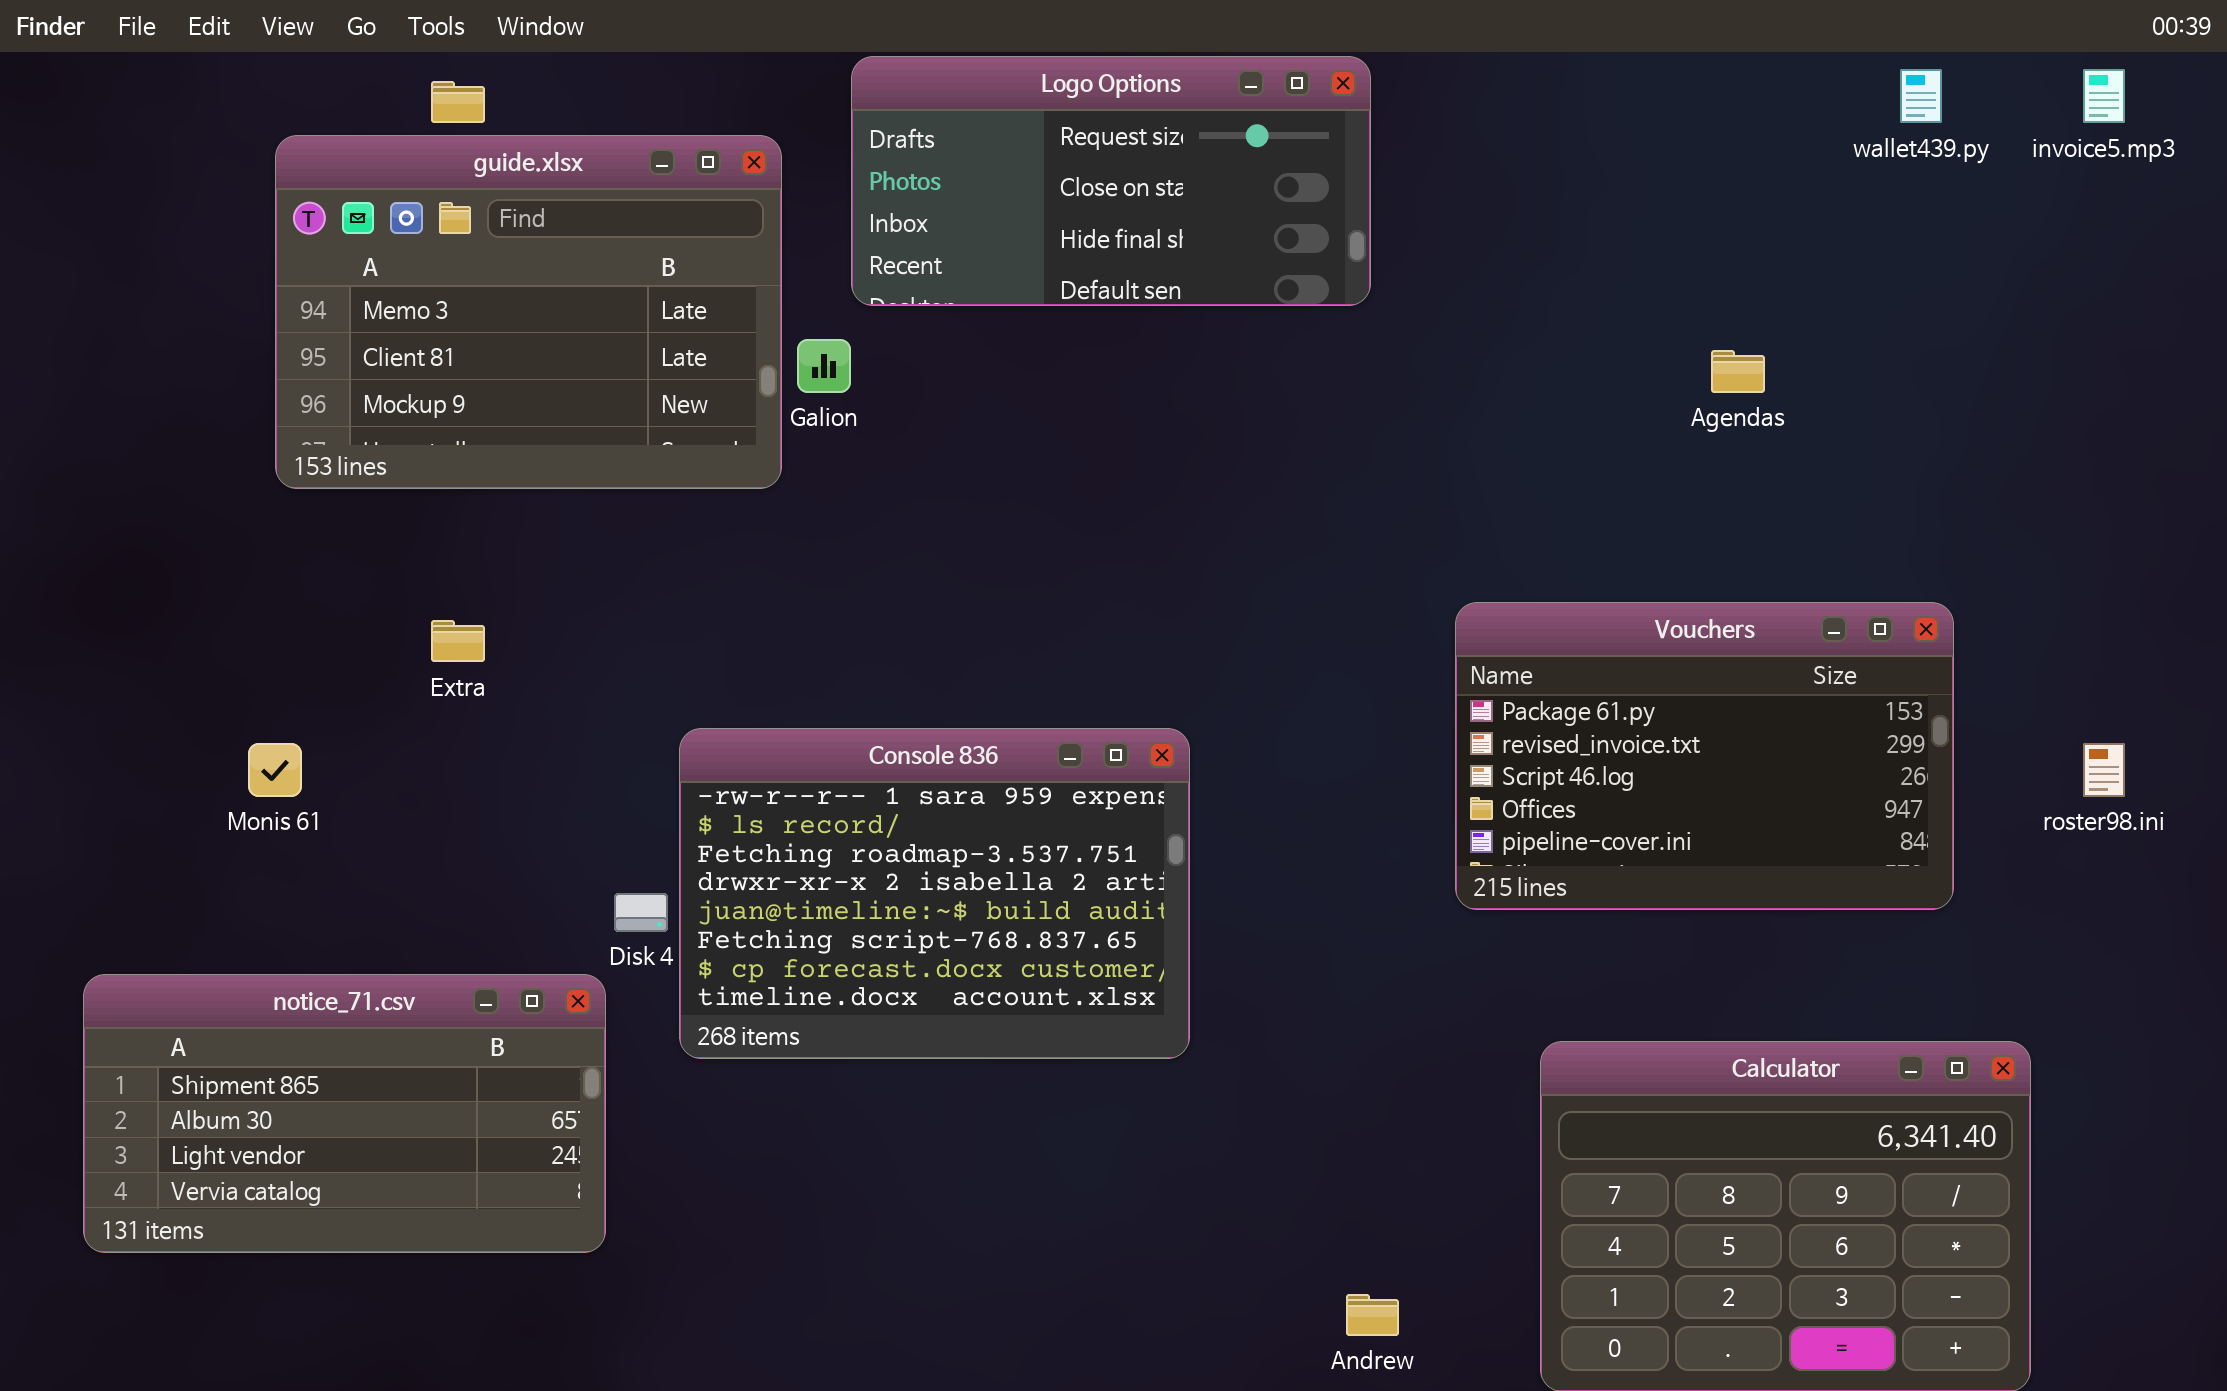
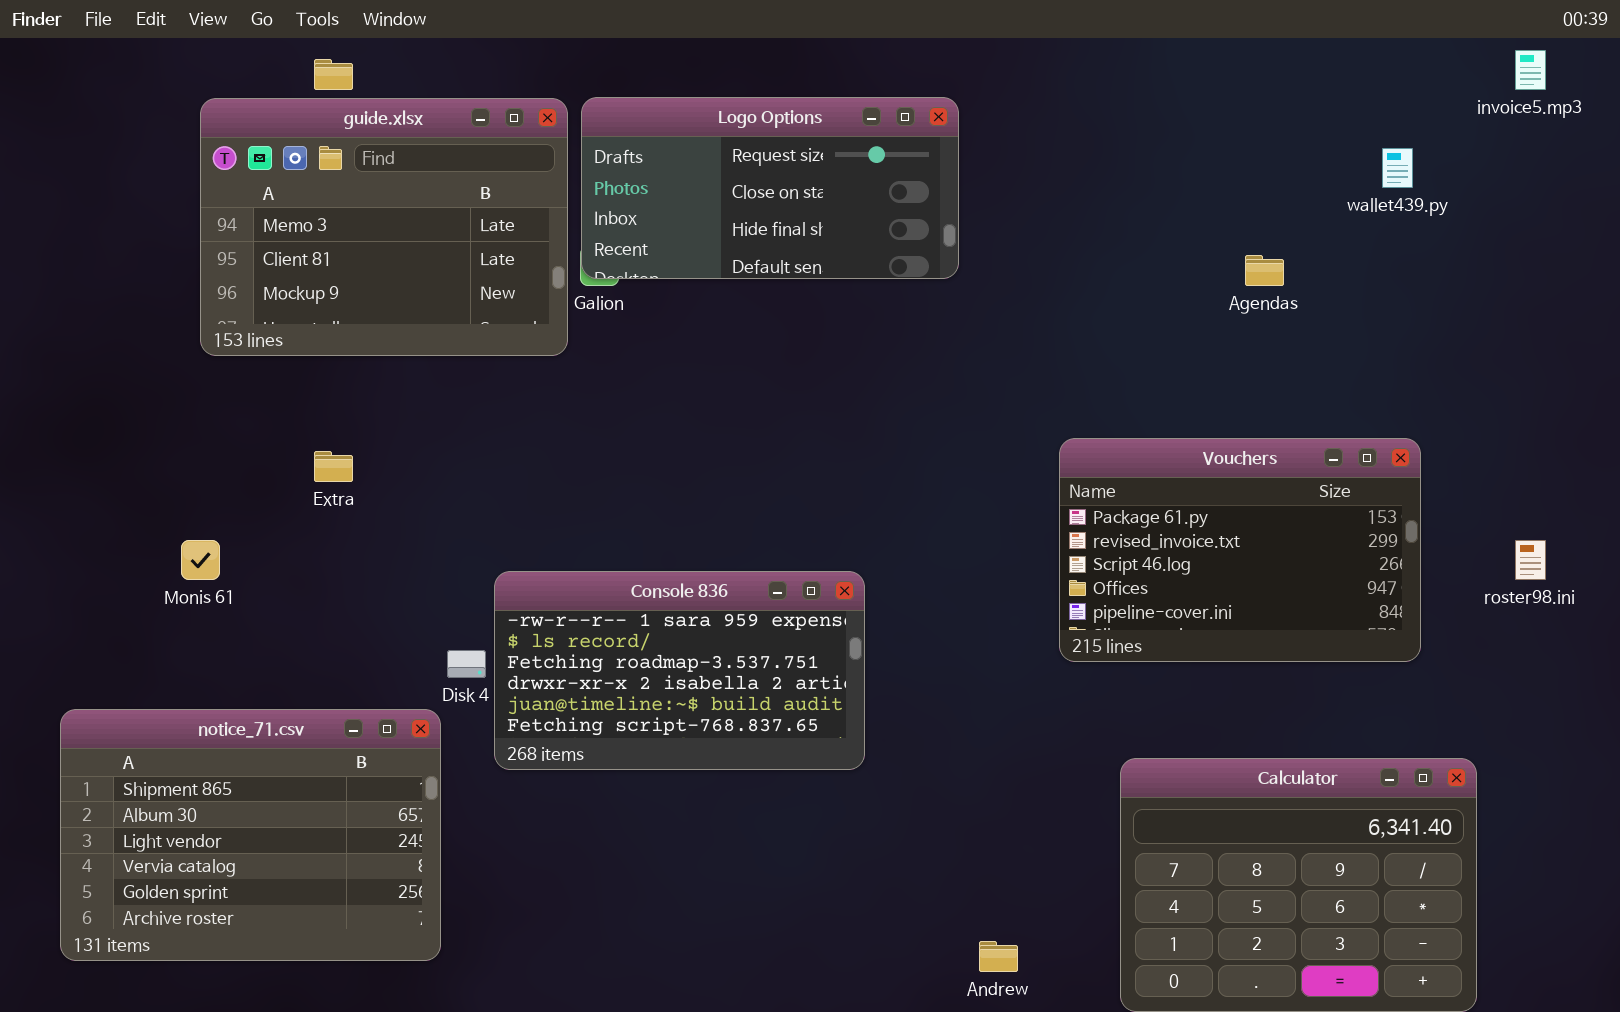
Logo Options: [851,56,1371,306] -> [581,97,959,279], moved
wallet439.py: [1900,69,1942,123] -> [1382,148,1413,188], moved
Console 836: [679,728,1190,1059] -> [494,571,865,770], resized
notice_71.csv: [83,974,606,1253] -> [60,709,441,961], resized

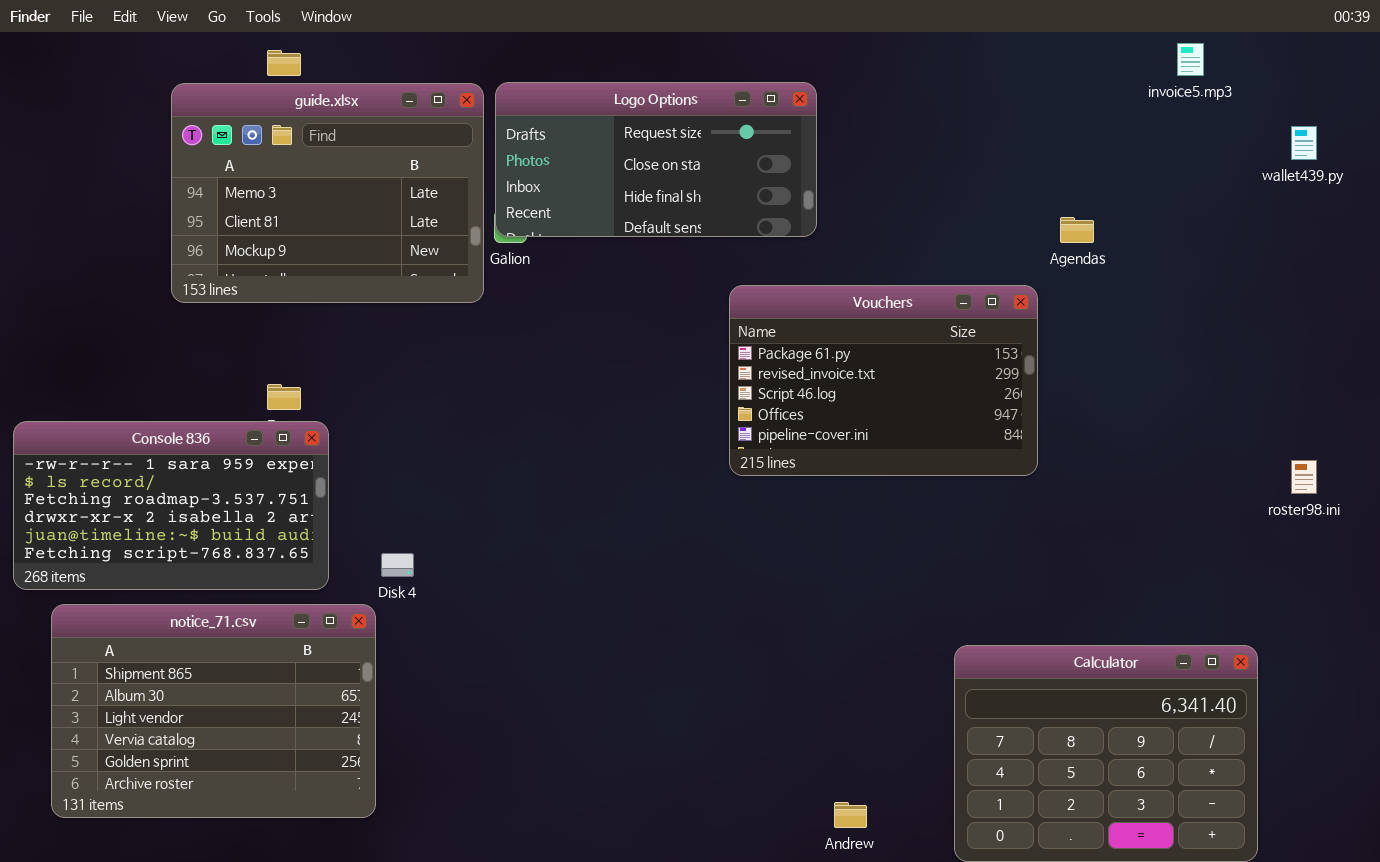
invoice5.mp3: [1515,50,1546,90] -> [1177,43,1204,76], moved
wallet439.py: [1382,148,1413,188] -> [1291,126,1317,160], moved
Vouchers: [1059,438,1421,662] -> [729,285,1038,476], moved
Console 836: [494,571,865,770] -> [13,421,329,590], moved

